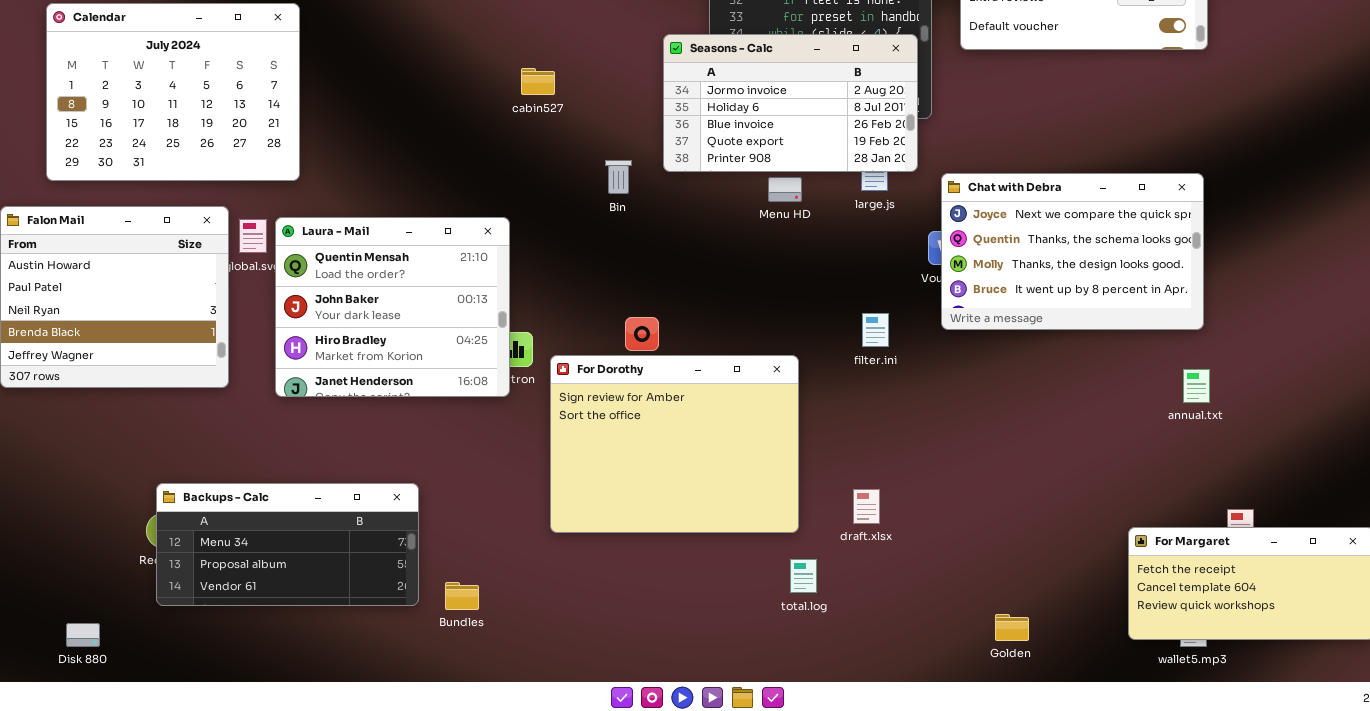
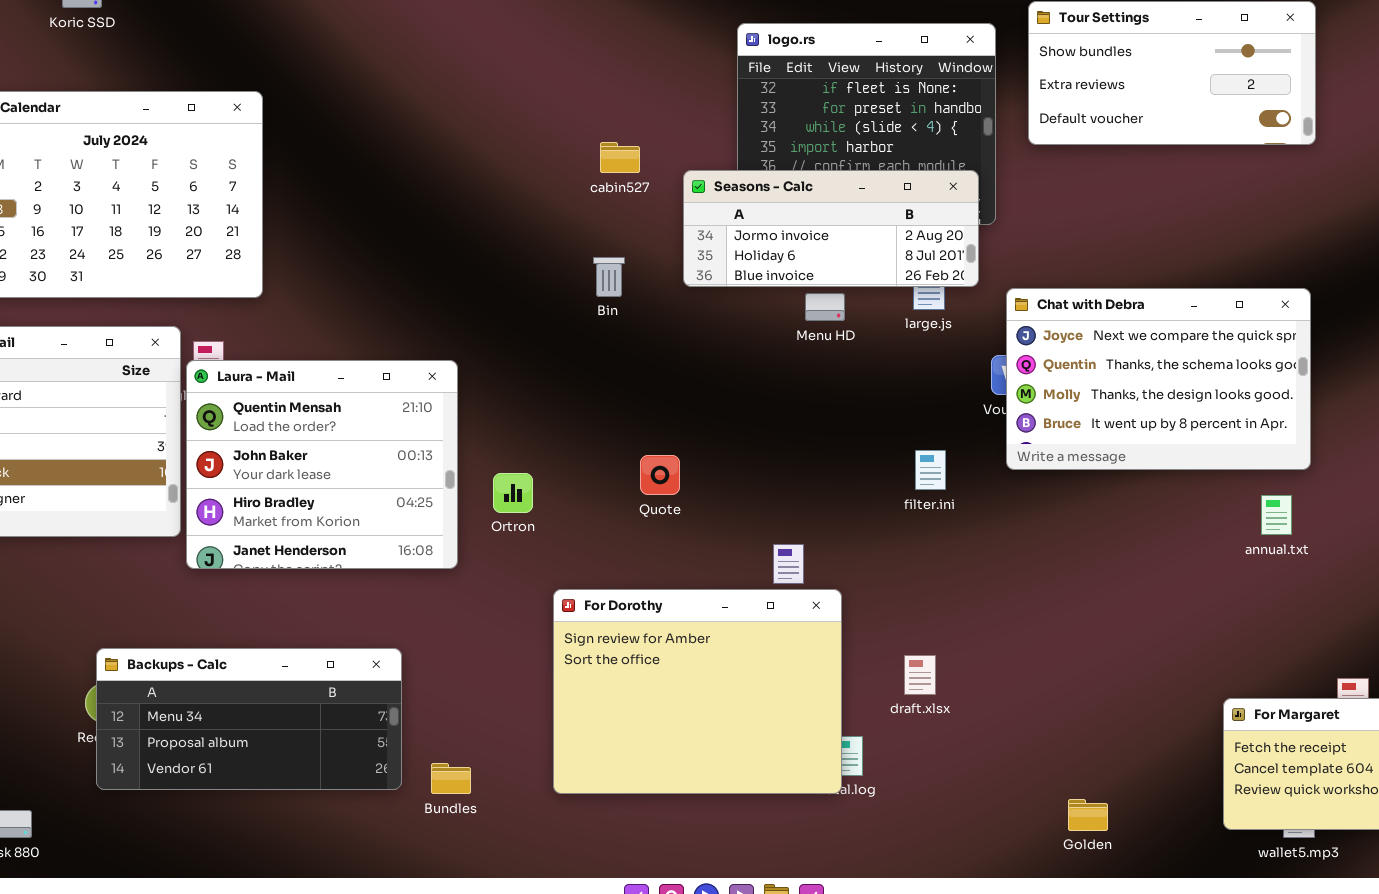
Seasons - Calc: [663,34,918,172] -> [683,170,979,287], resized
cabin527: [521,68,555,95] -> [600,142,640,173], moved
Bin: [605,160,632,194] -> [593,257,625,297], moved
Laura - Mail: [275,217,510,397] -> [186,360,458,569], moved
For Dorothy: [550,355,799,533] -> [553,589,842,794], moved
annual.txt: [1183,369,1210,403] -> [1261,495,1292,535], moved

